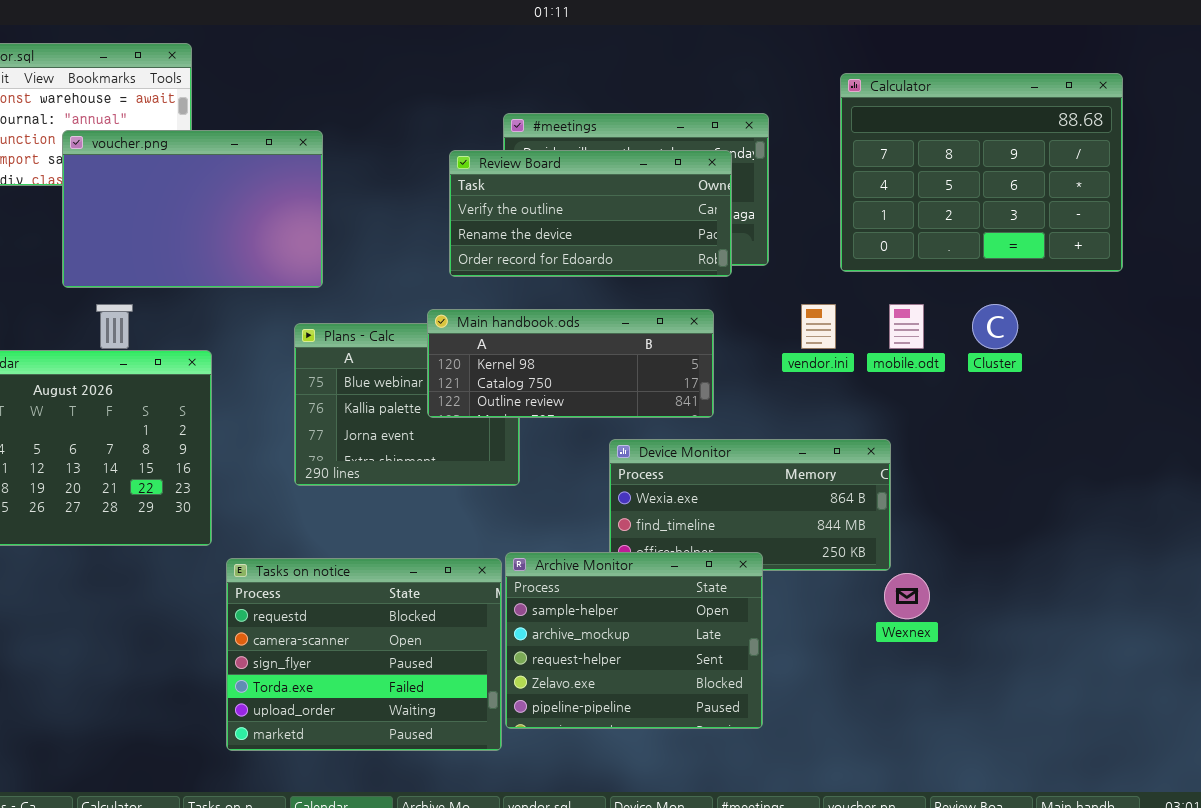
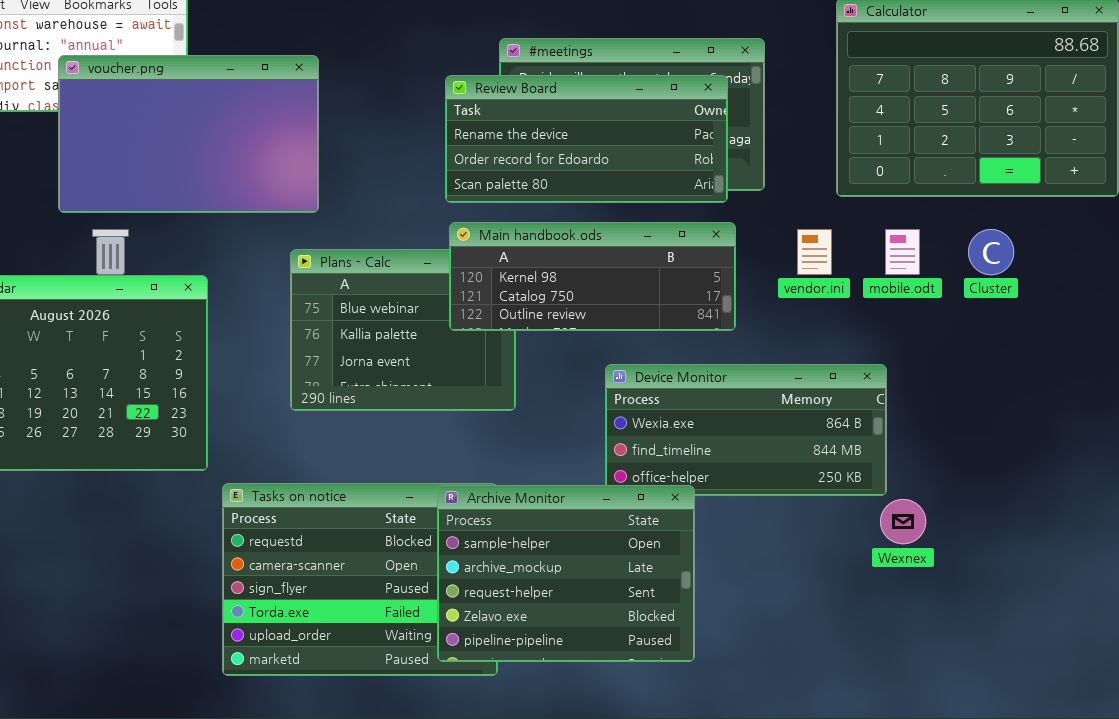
Review Board: [449,150,732,277] -> [445,75,728,203], scrolled down 1 row
Main handbook.ods: [427,309,714,418] -> [449,222,736,331], moved
Archive Monitor: [505,552,763,729] -> [437,485,695,662], moved

